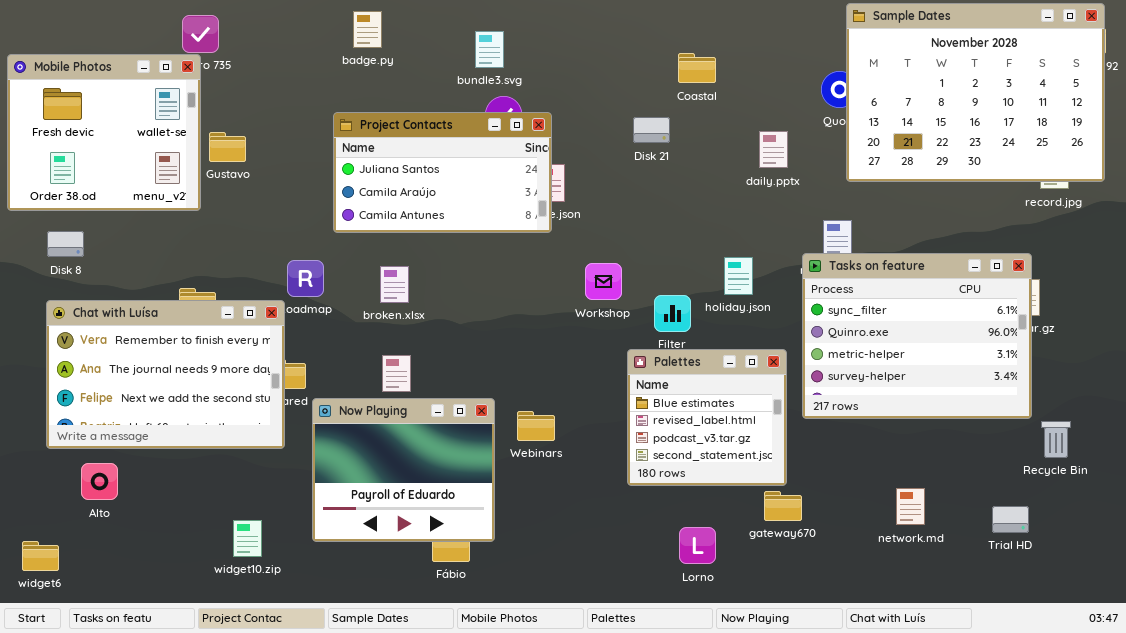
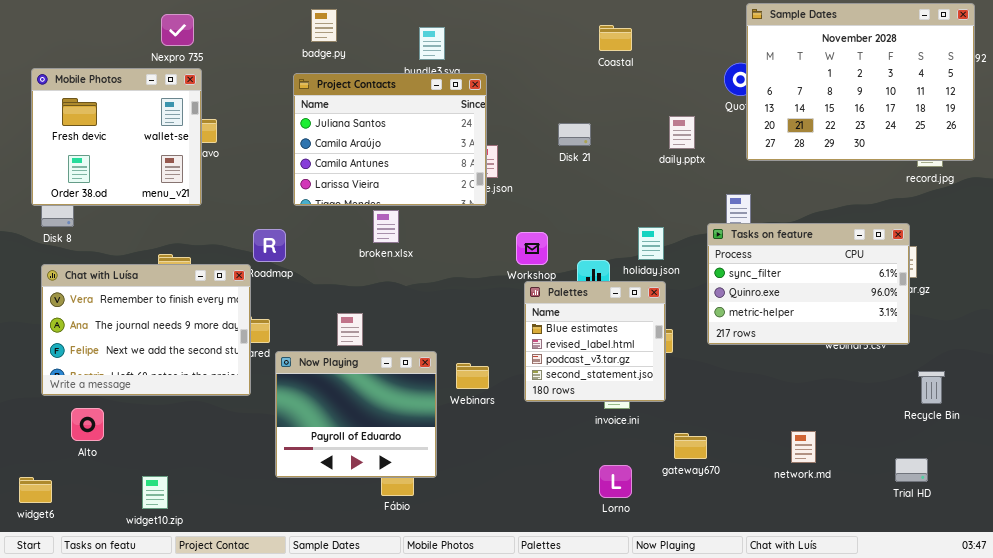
Coastal: [678,53,716,83] -> [599,25,632,51], moved
Mobile Photos: [7,54,201,211] -> [31,68,202,206], moved
Project Contacts: [333,112,552,233] -> [293,73,487,206], resized
Disk 21: [633,117,670,143] -> [558,123,591,146], moved
Tasks on feature: [802,253,1032,419] -> [707,223,910,345], resized
broken.xlsx: [380,266,409,303] -> [373,210,399,243], moved
Palettes: [627,349,787,486] -> [524,281,666,402], moved
Trial HD: [992,506,1029,533] -> [895,458,928,482], moved
widget10.zip: [233,520,262,557] -> [142,476,168,509], moved

